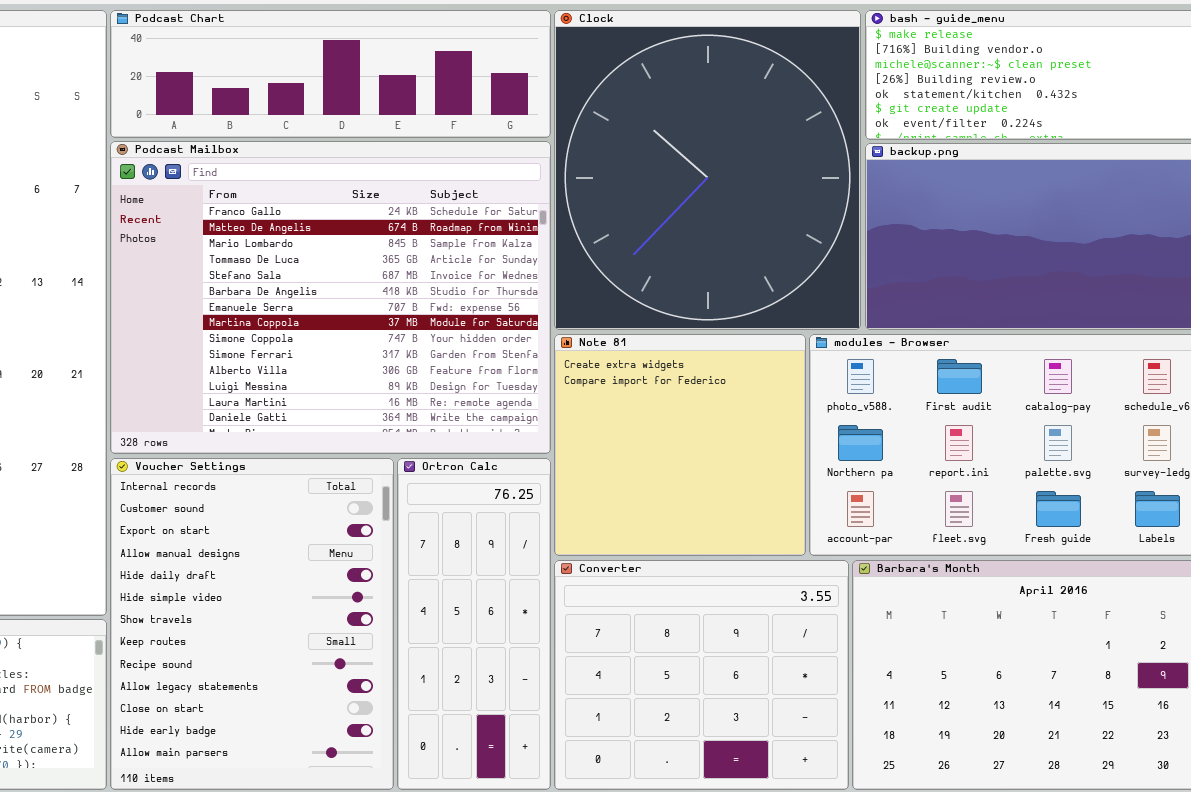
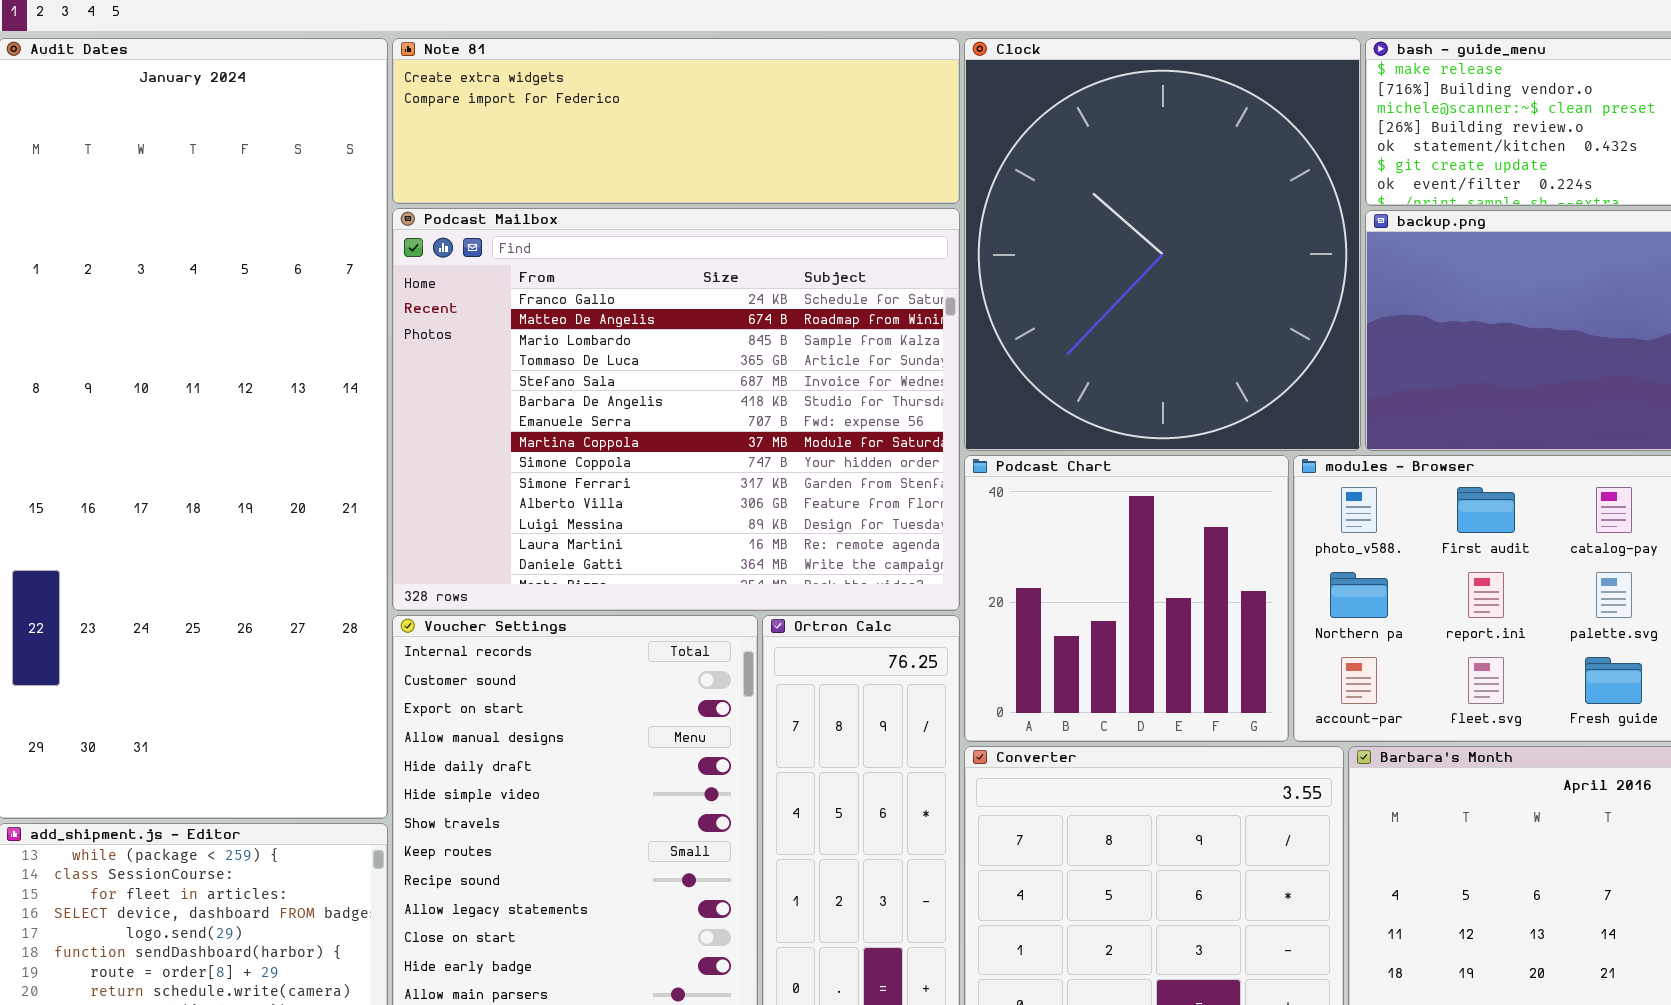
Podcast Chart: [110,10,551,138] -> [964,455,1289,742], moved, resized
Note 81: [554,334,806,556] -> [392,38,960,204], moved, resized

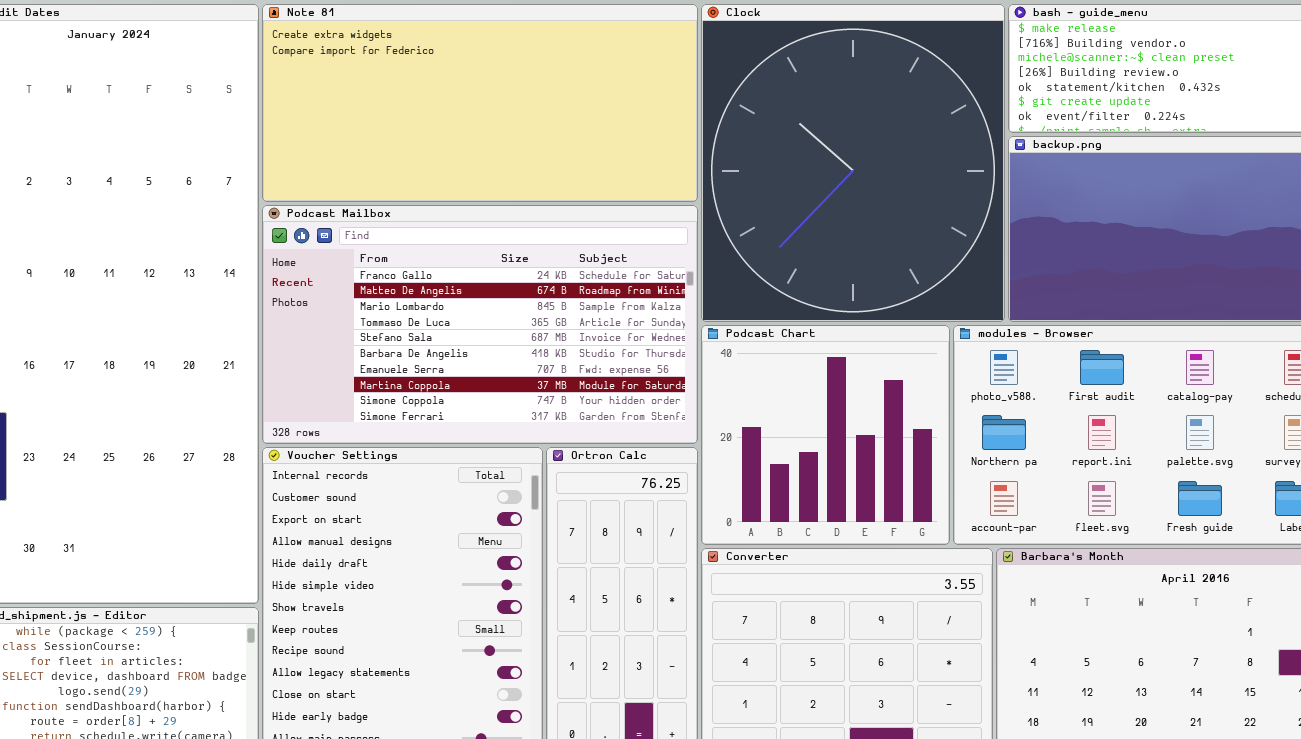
Note 81: [392,38,960,204] -> [262,4,698,202], resized
Podcast Mailbox: [392,208,960,611] -> [262,205,698,444], resized

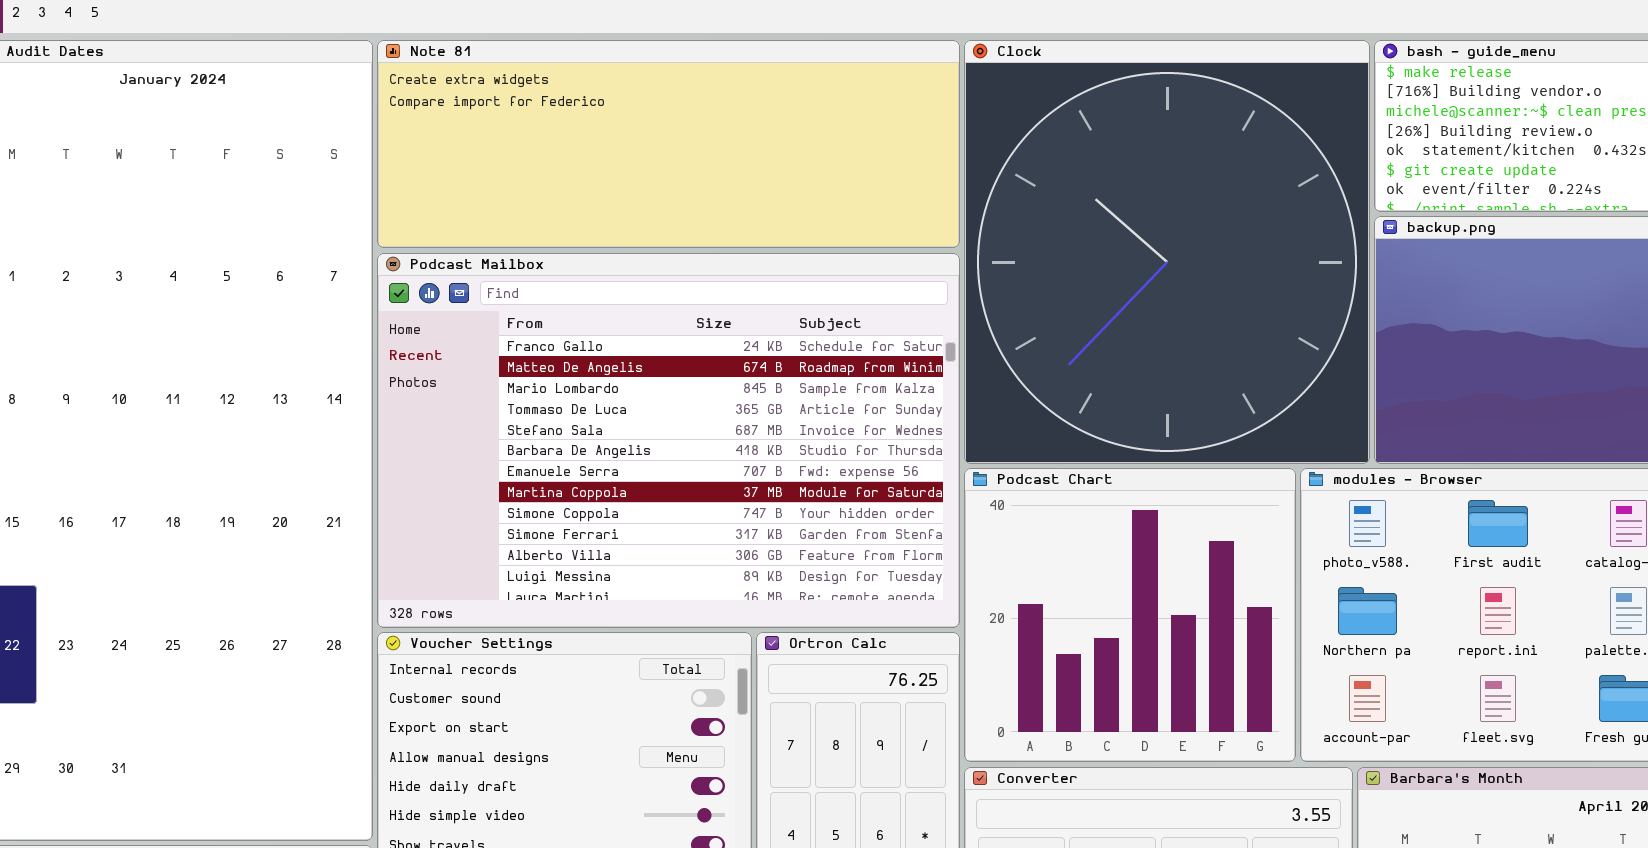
Note 81: [262,4,698,202] -> [377,40,960,248], resized
Podcast Mailbox: [262,205,698,444] -> [377,253,960,628], resized

